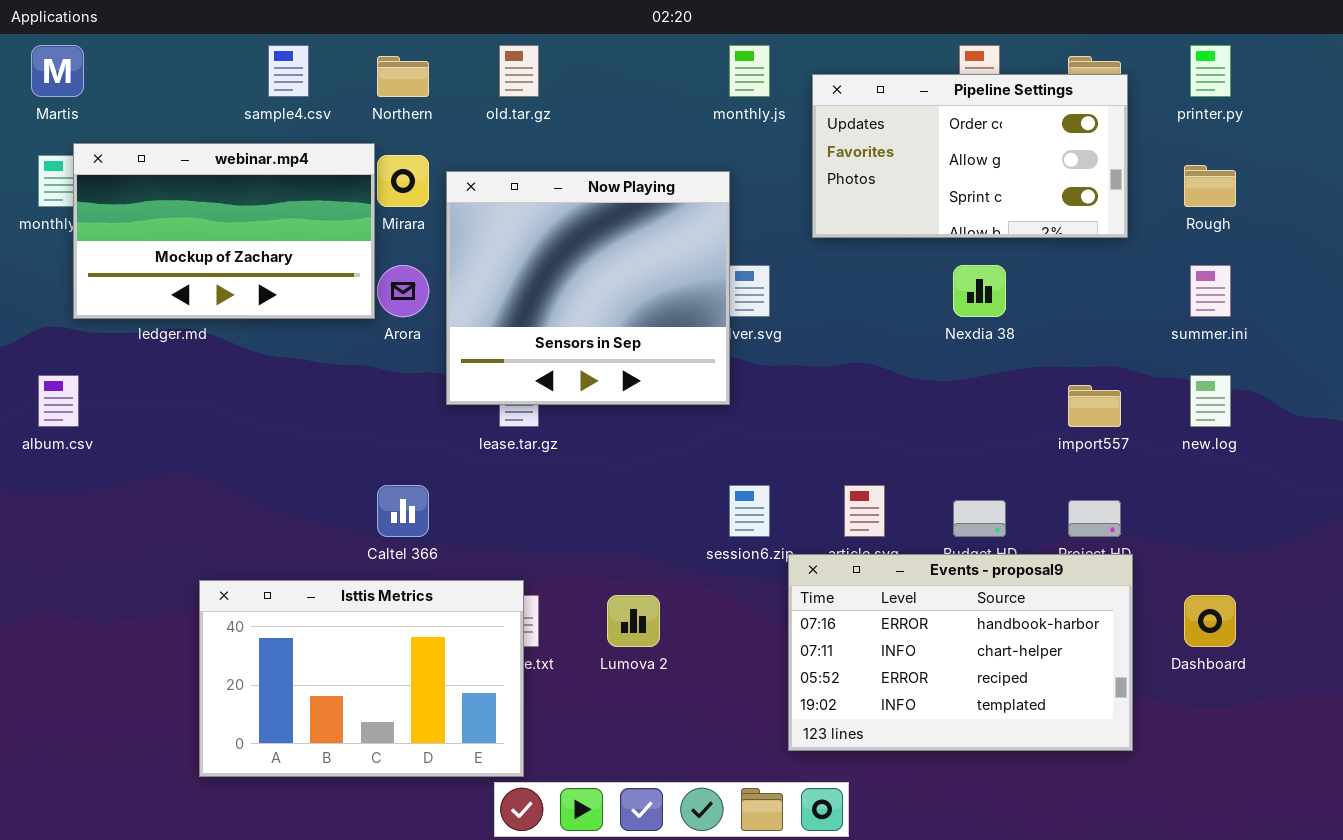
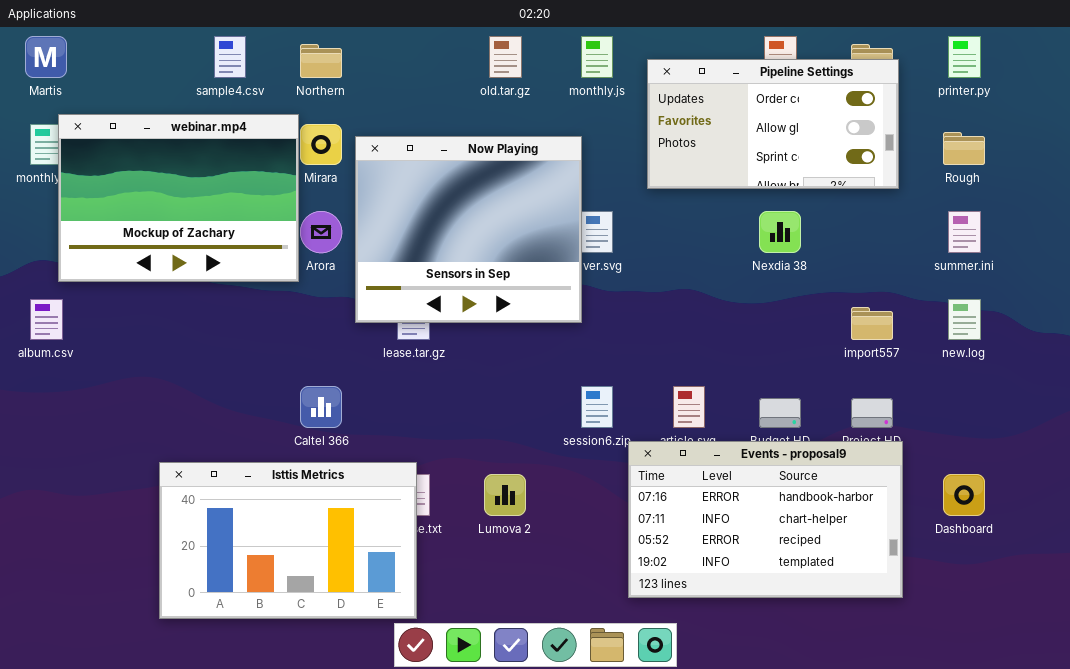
old.tar.gz: [499,45,539,97] -> [489,36,522,78], moved
webinar.mp4: [73,143,375,319] -> [58,114,299,282], resized

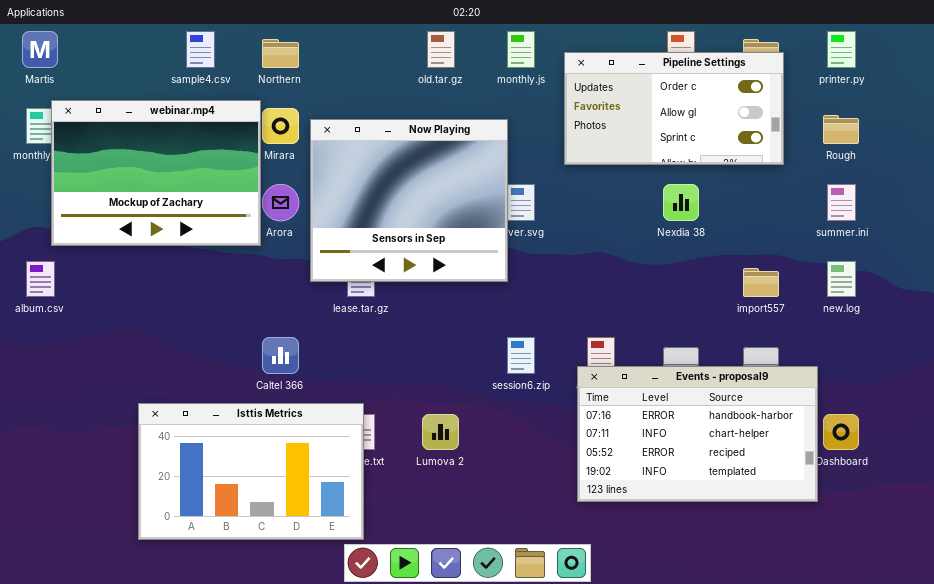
Events - proposal9: [628,441,903,598] -> [577,366,818,502], moved

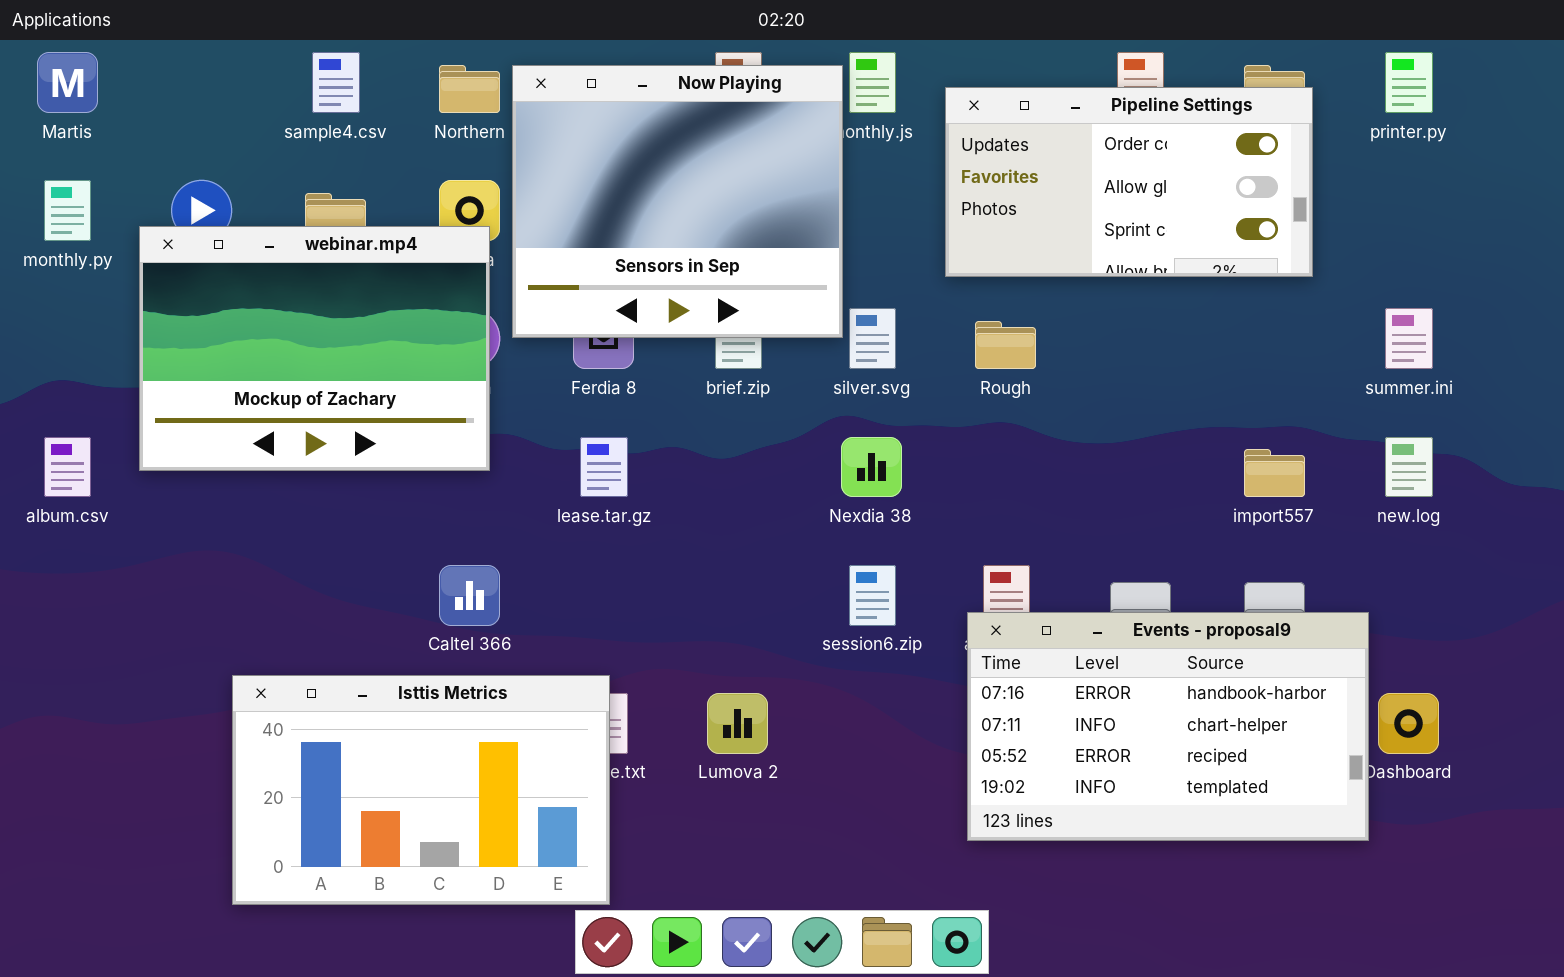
webinar.mp4: [51,100,261,246] -> [139,226,490,471], moved
Rough: [823,115,859,144] -> [975,321,1036,369], moved
Now Playing: [310,119,508,282] -> [512,65,843,338], moved
Nexdia 38: [663,184,699,221] -> [841,437,902,497], moved

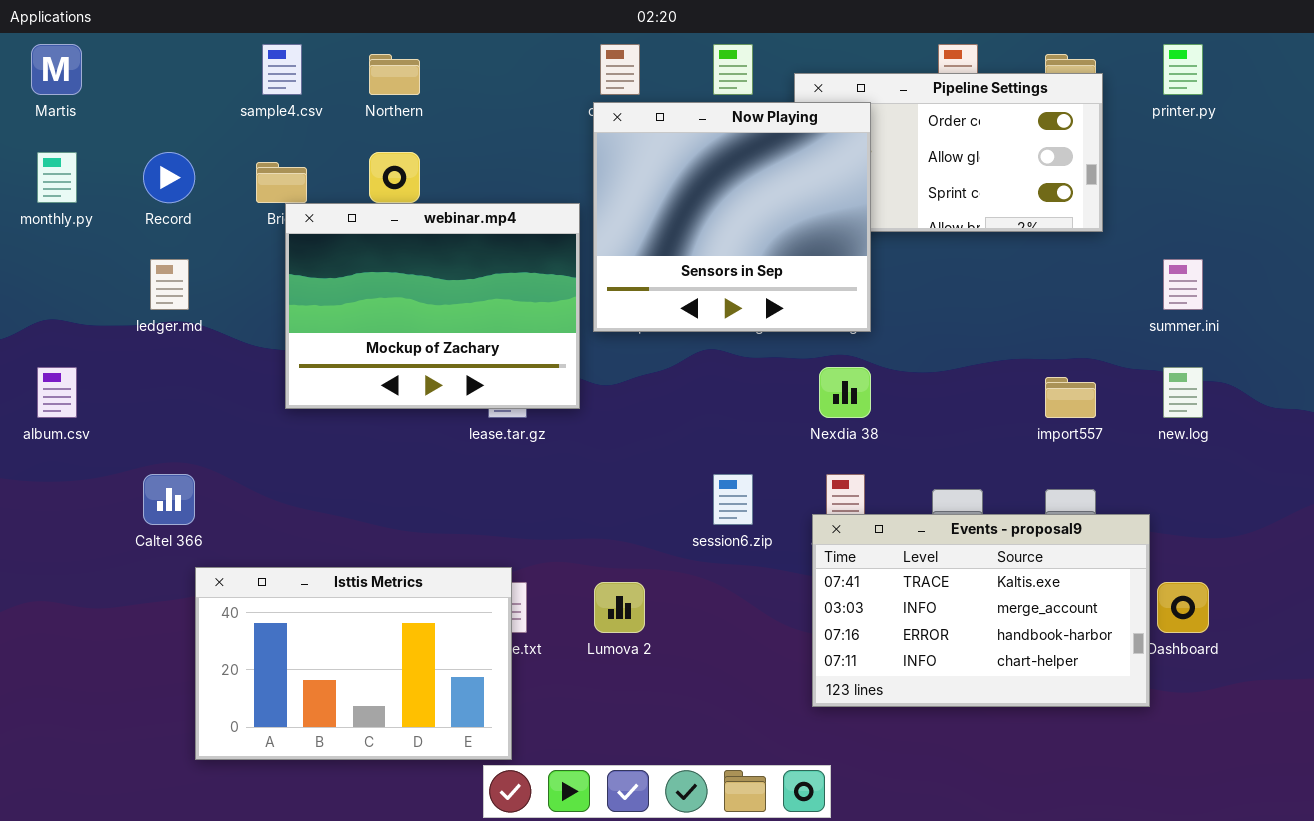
Now Playing: [512,65,843,338] -> [593,102,871,332], moved
webinar.mp4: [139,226,490,471] -> [285,203,580,409], moved
Nexdia 38: [841,437,902,497] -> [819,367,871,418], moved
Caltel 366: [439,565,500,626] -> [143,474,195,525], moved
Events - proposal9: [967,612,1369,841] -> [812,514,1150,707], scrolled up 2 rows

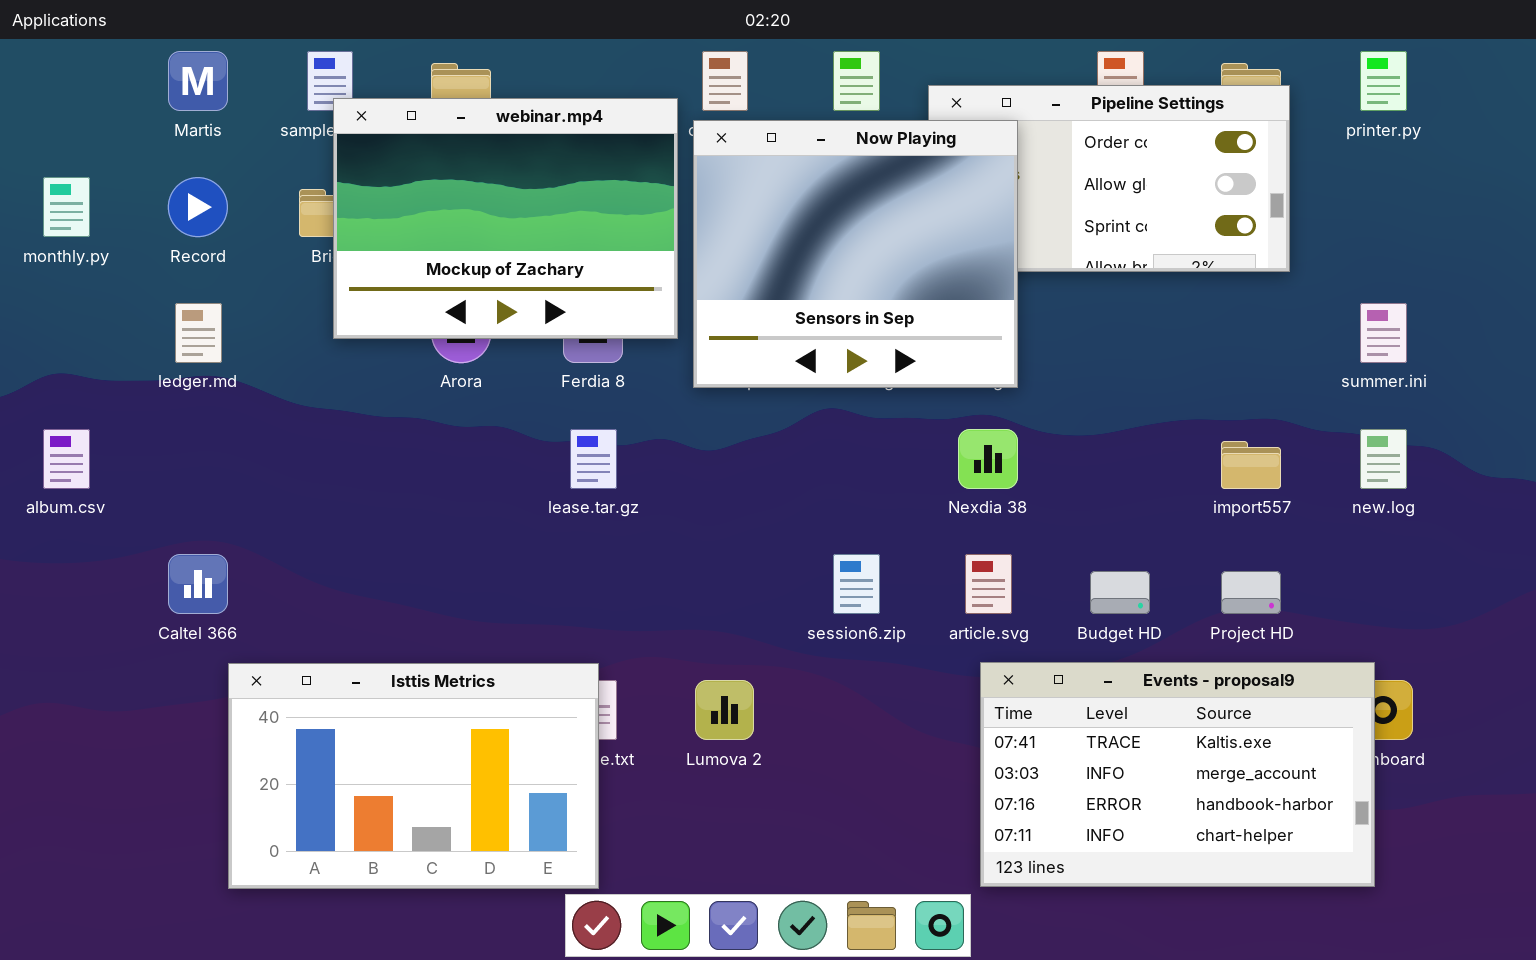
Martis: [31,44,82,95] -> [168,51,228,111], moved
webinar.mp4: [285,203,580,409] -> [333,98,678,339], moved
Events - proposal9: [812,514,1150,707] -> [980,662,1375,887], moved

